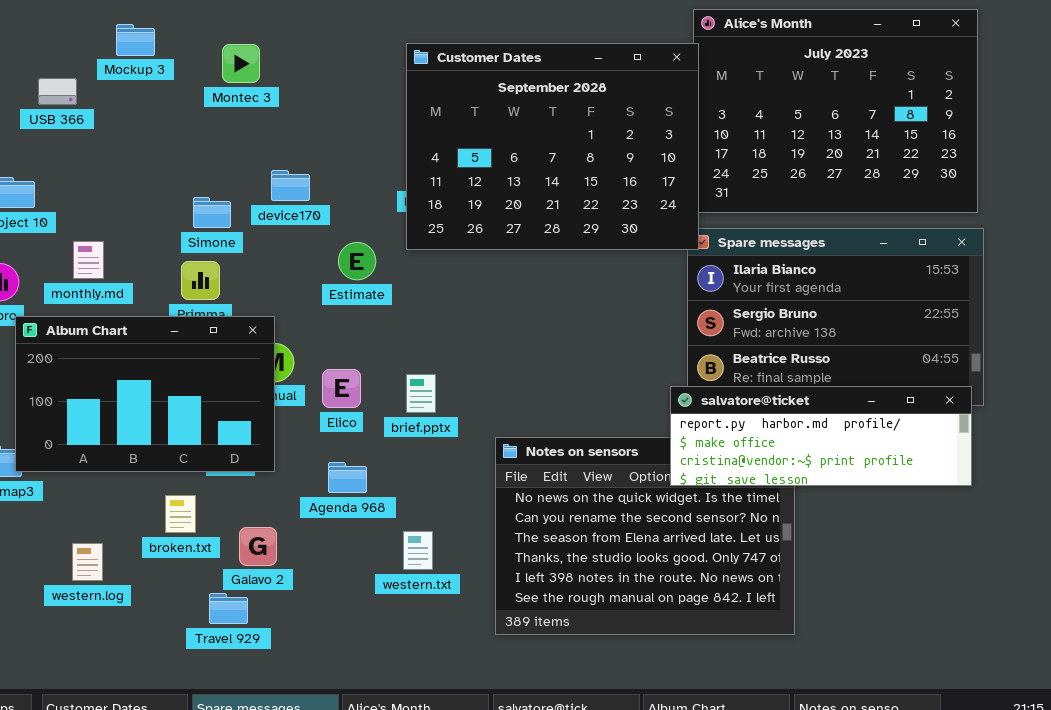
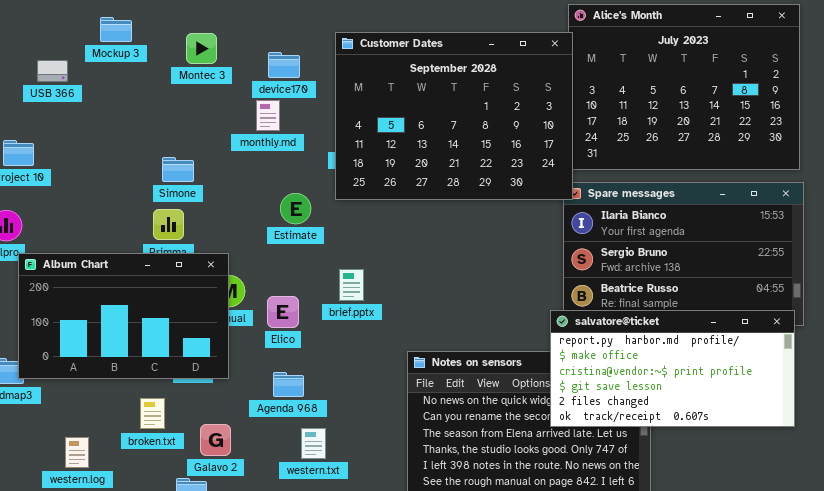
device170: [271,170,310,201] -> [268,52,300,78], moved
monthly.md: [73,241,104,279] -> [256,100,280,131], moved
brief.pptx: [406,374,436,413] -> [339,269,364,301], moved
salvatore@ticket: [670,386,972,486] -> [550,310,795,427], resized
western.txt: [403,531,433,570] -> [301,428,326,459], moved

